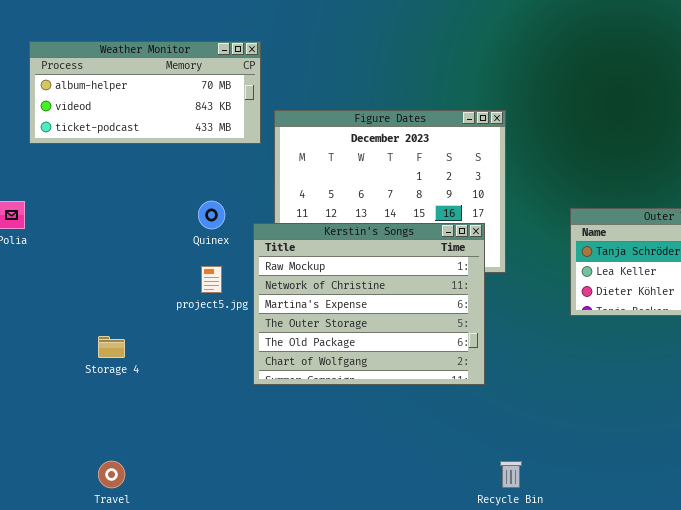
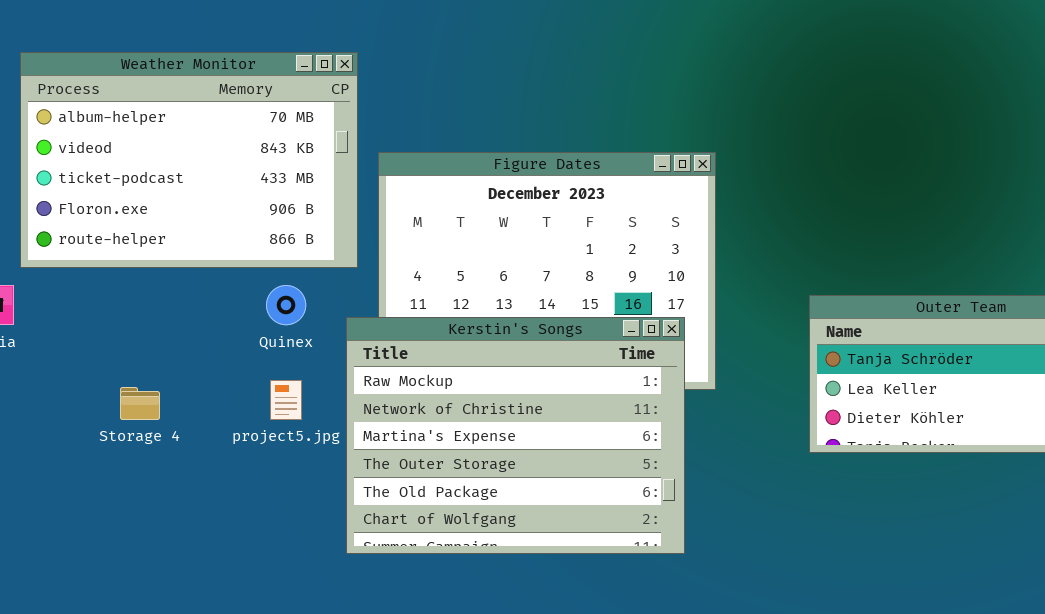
Weather Monitor: [29,41,261,144] -> [20,52,358,268], resized
Storage 4: [98,336,125,358] -> [120,387,160,420], moved

